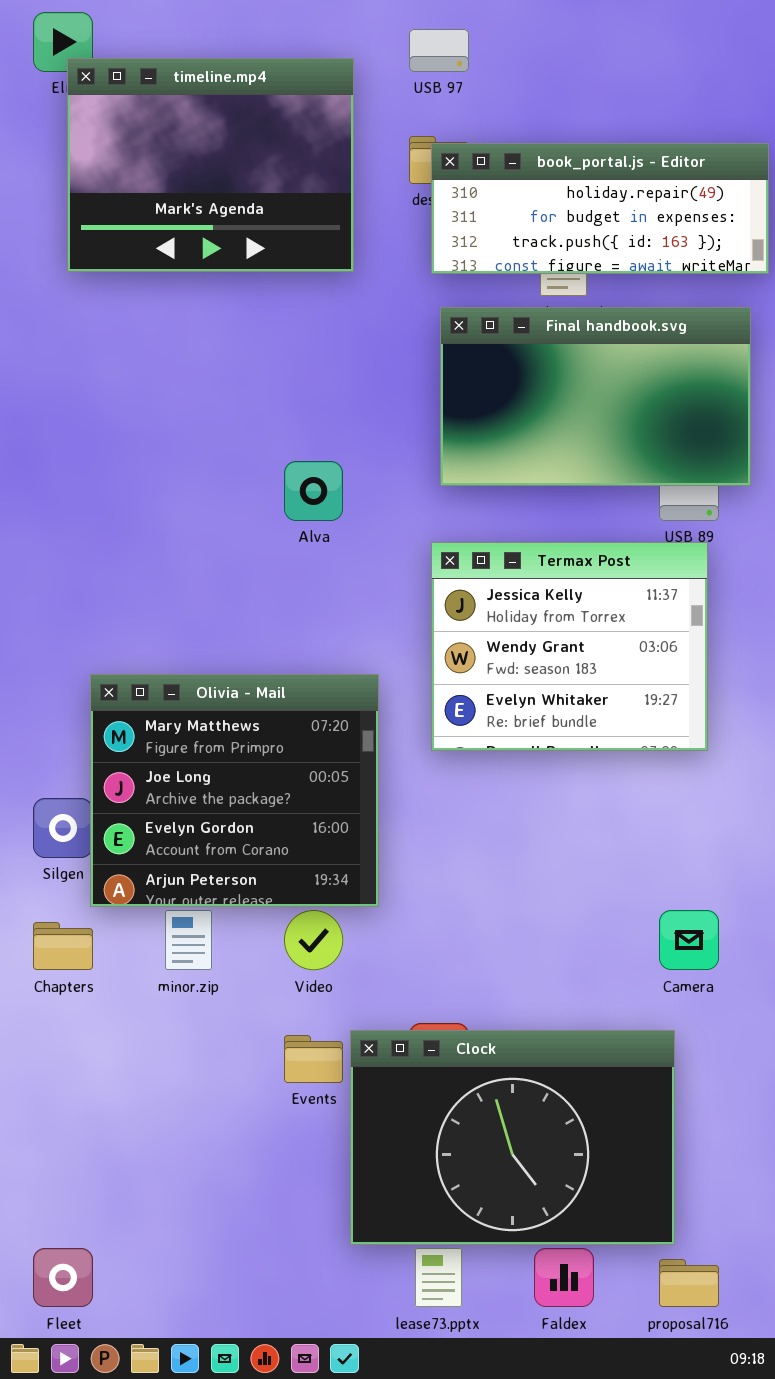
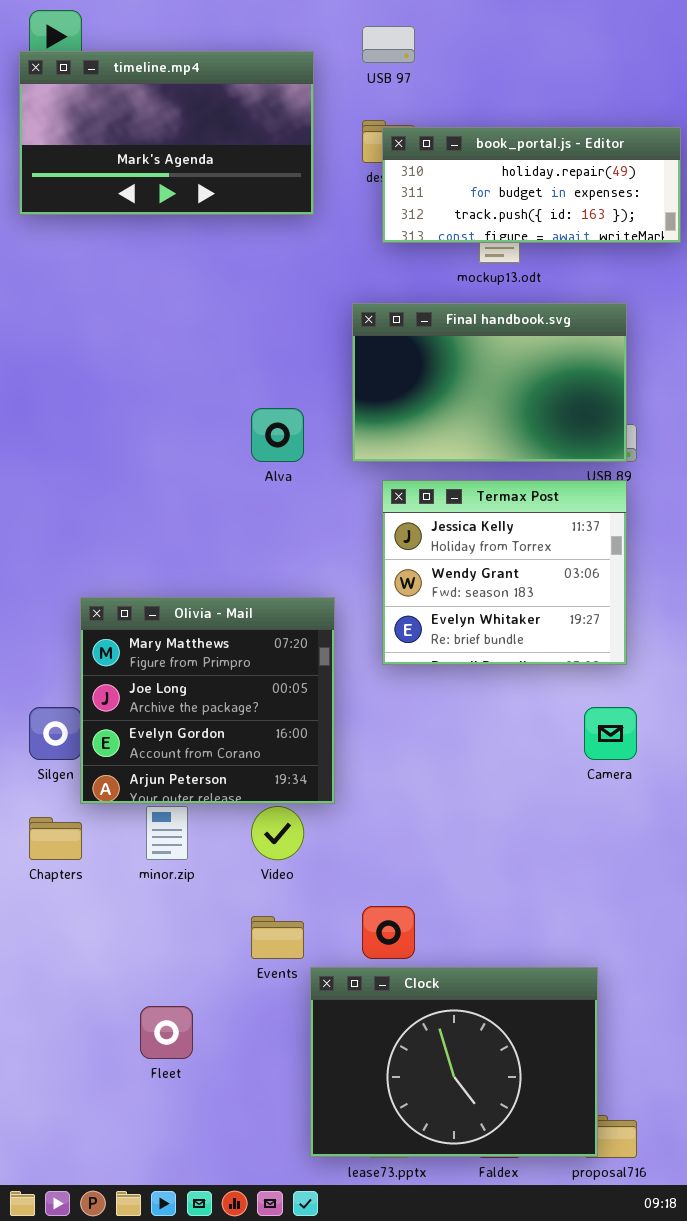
timeline.mp4: [67,58,354,272] -> [19,51,314,215], resized
Final handbook.svg: [440,307,751,486] -> [352,303,627,462], moved
Camera: [659,910,719,970] -> [584,707,637,760], moved
Clock: [350,1030,675,1245] -> [310,967,598,1157], moved
Fleet: [33,1248,93,1307] -> [140,1006,193,1059], moved

